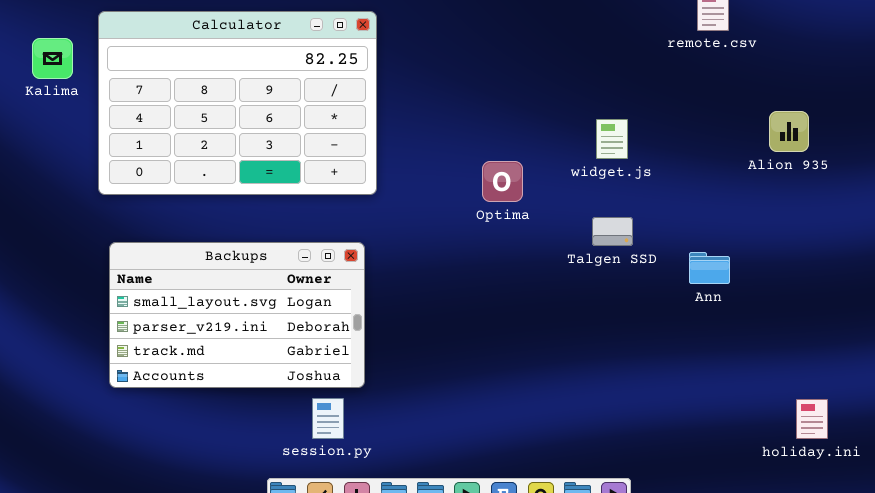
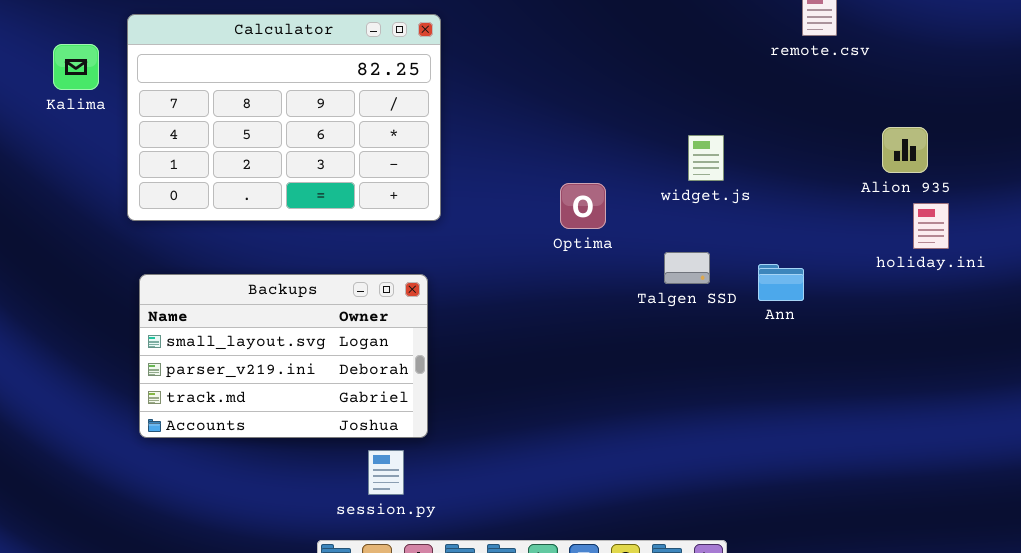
Talgen SSD: [592,217,633,246] -> [664,252,710,284], moved
Ann: [689,252,730,284] -> [758,264,804,301], moved
holiday.ini: [796,399,828,439] -> [913,203,949,249], moved

